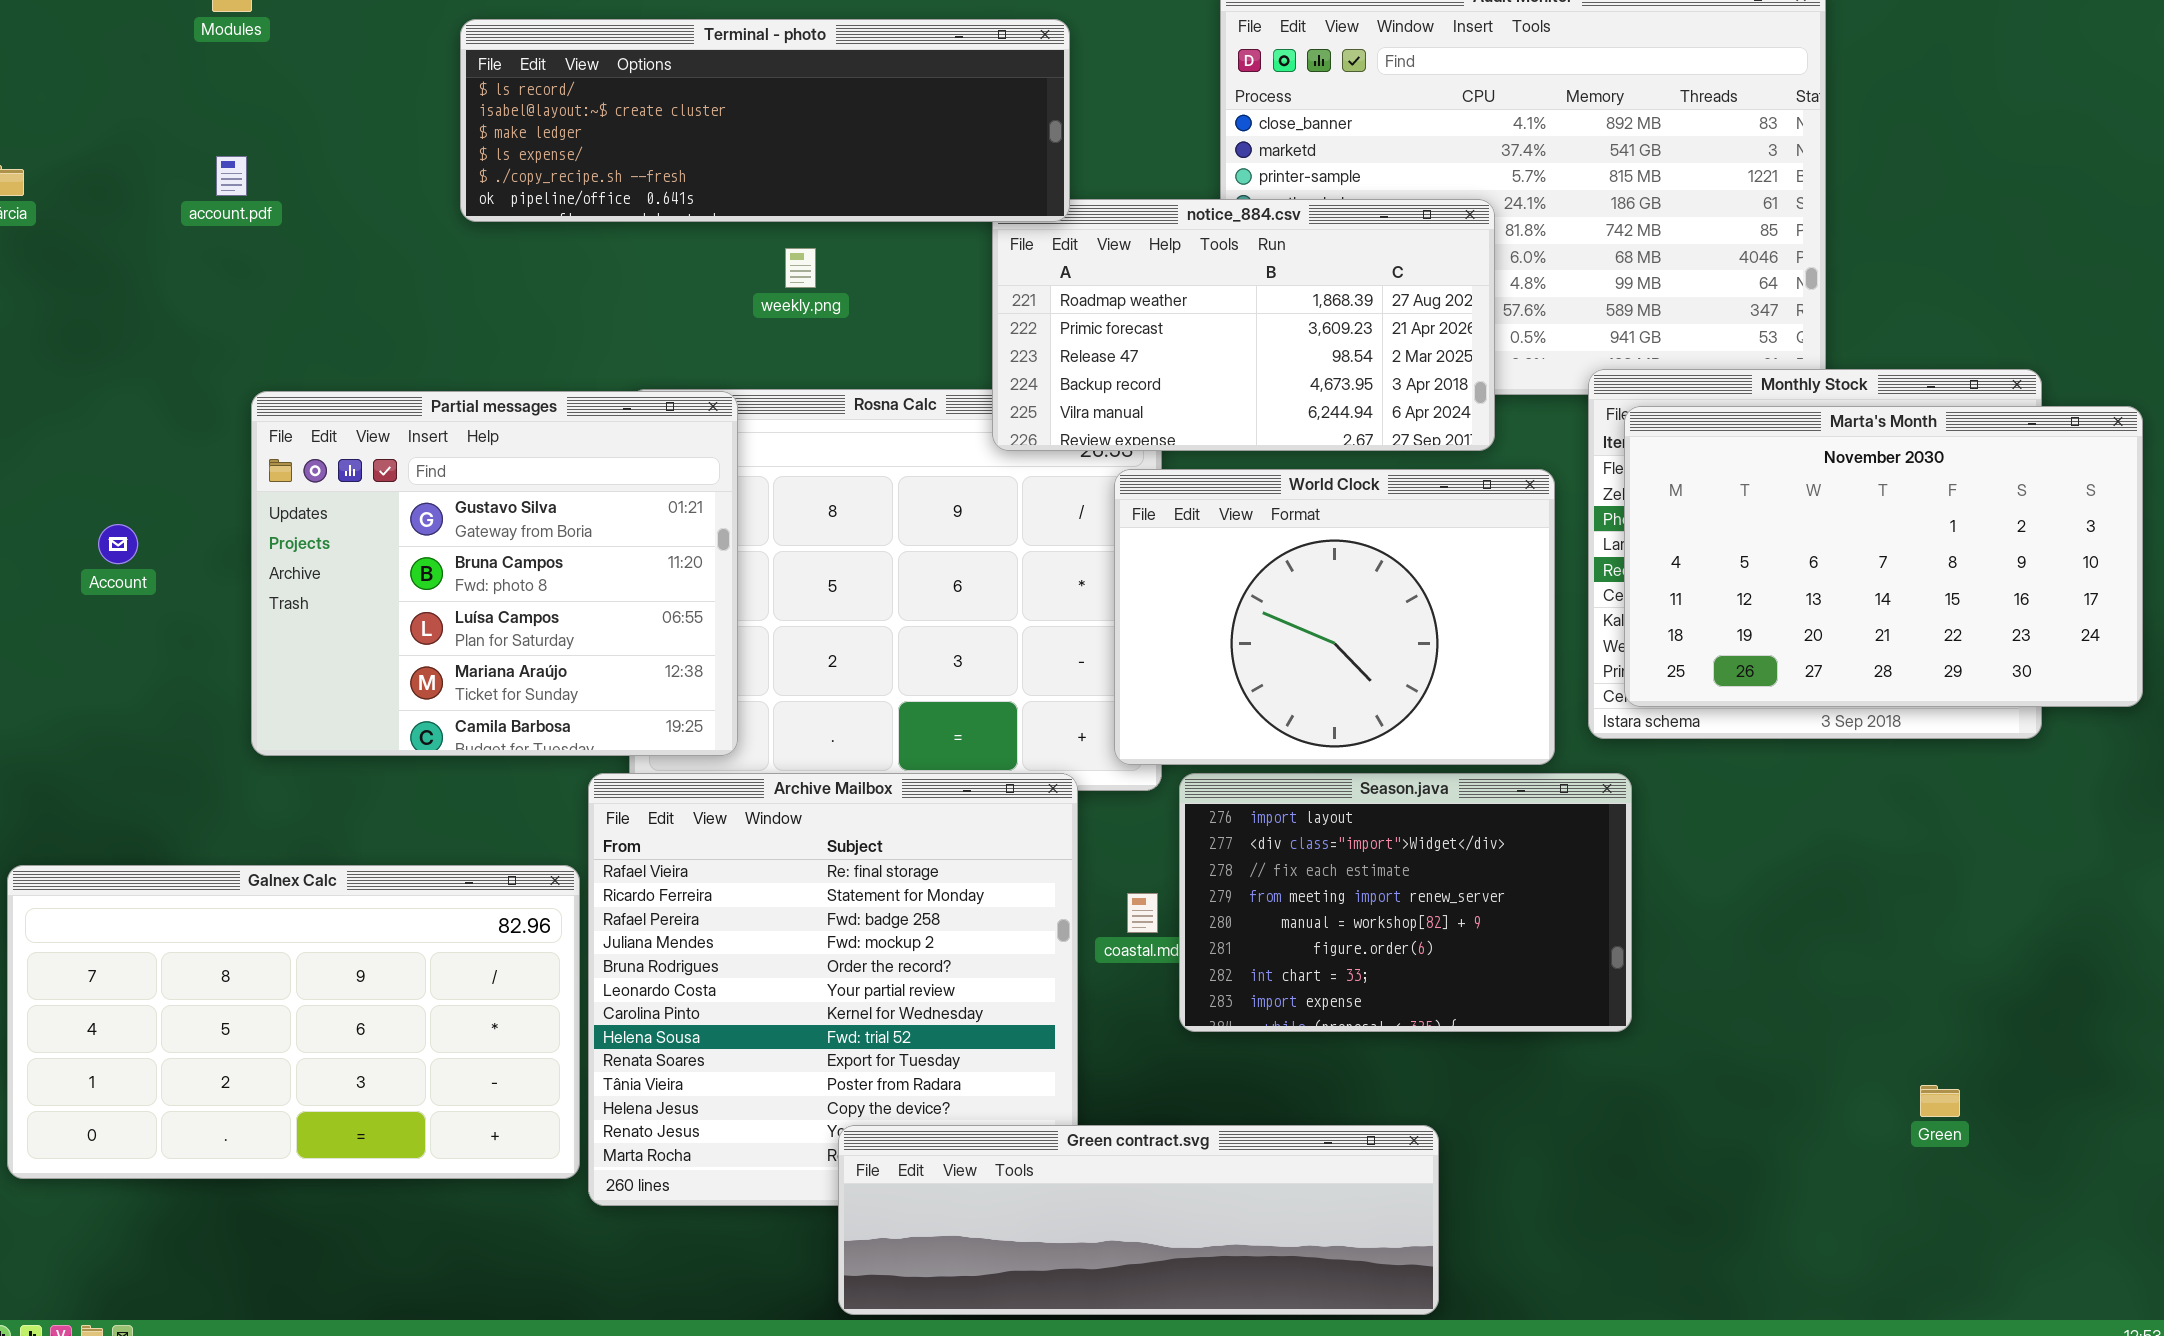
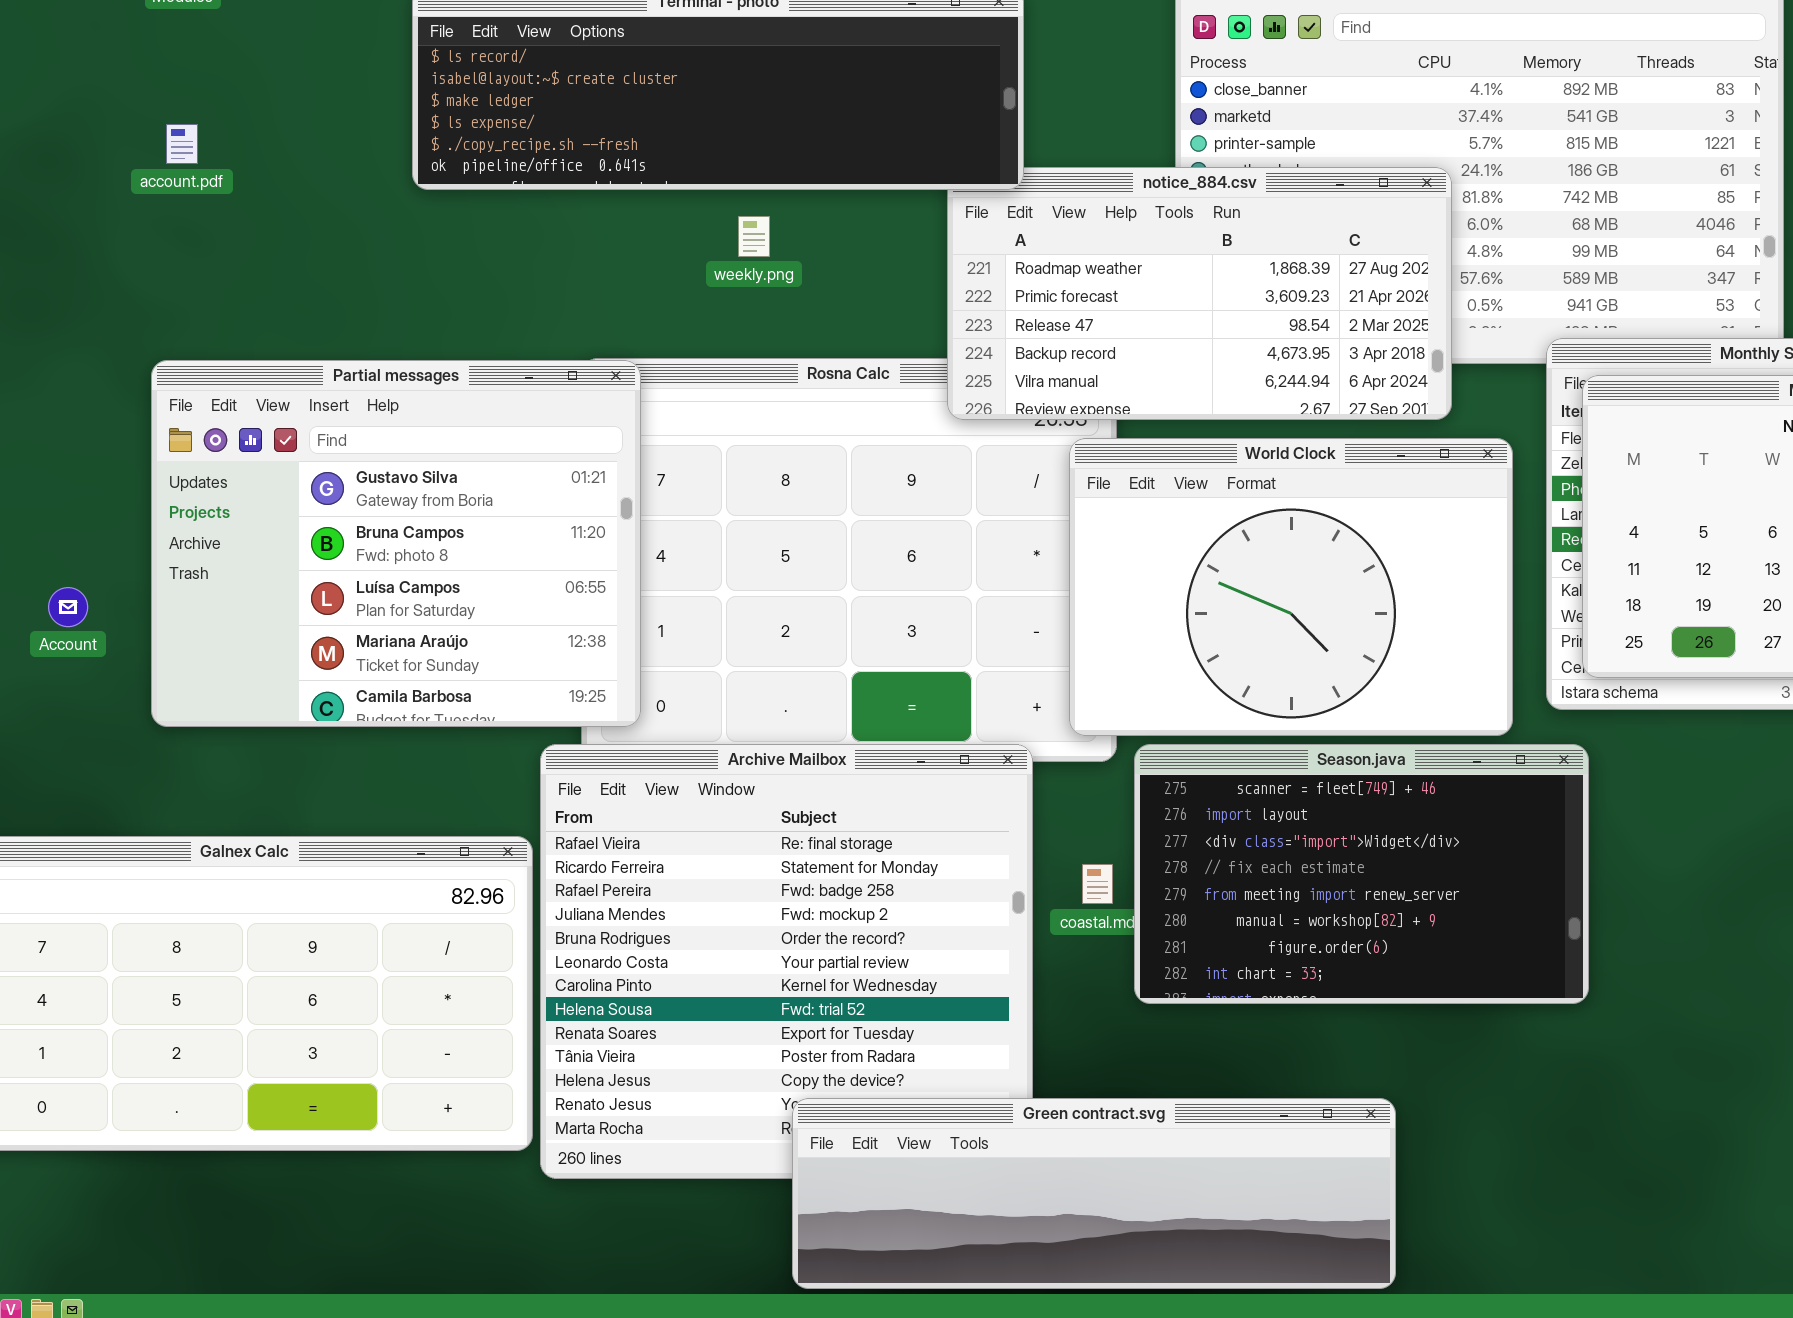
Partial messages: [251,391,738,756] -> [151,360,641,727], moved
Account: [98,524,138,564] -> [48,587,88,627], moved
Season.java: [1179,773,1632,1032] -> [1134,744,1589,1004], scrolled up 1 row

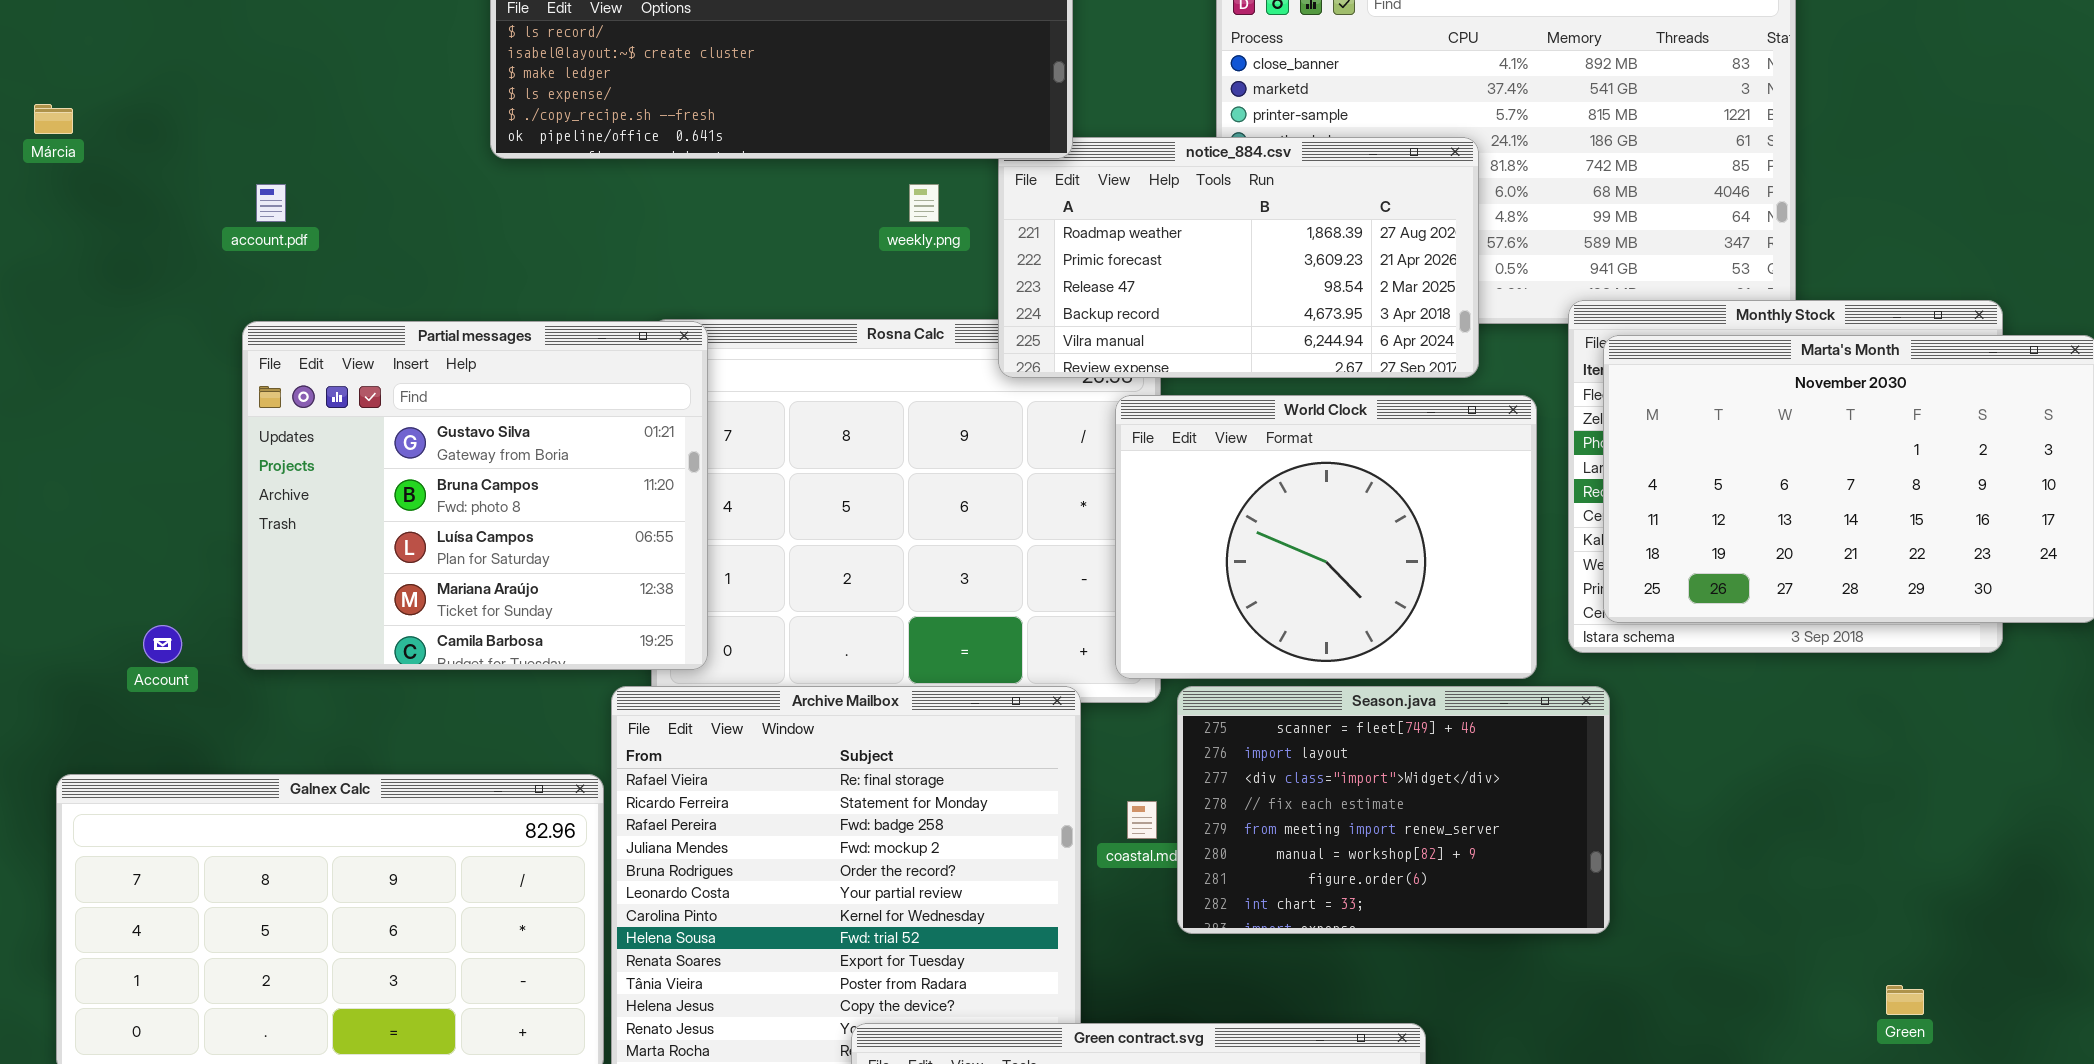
account.pdf: [166,124,198,164] -> [256,184,286,222], moved
weekly.png: [738,216,770,257] -> [909,184,939,222], moved
Account: [48,587,88,627] -> [143,625,182,663], moved

